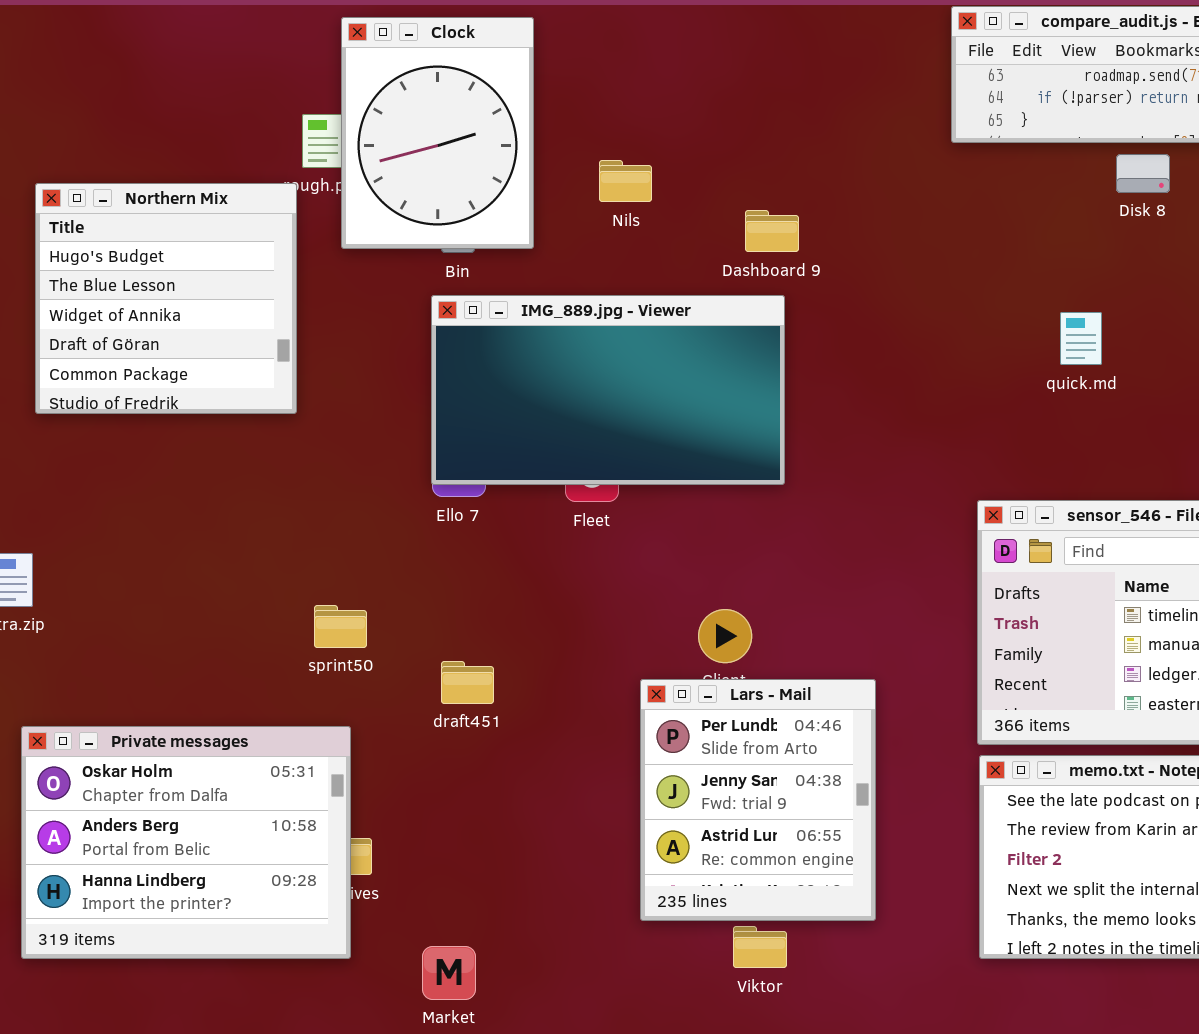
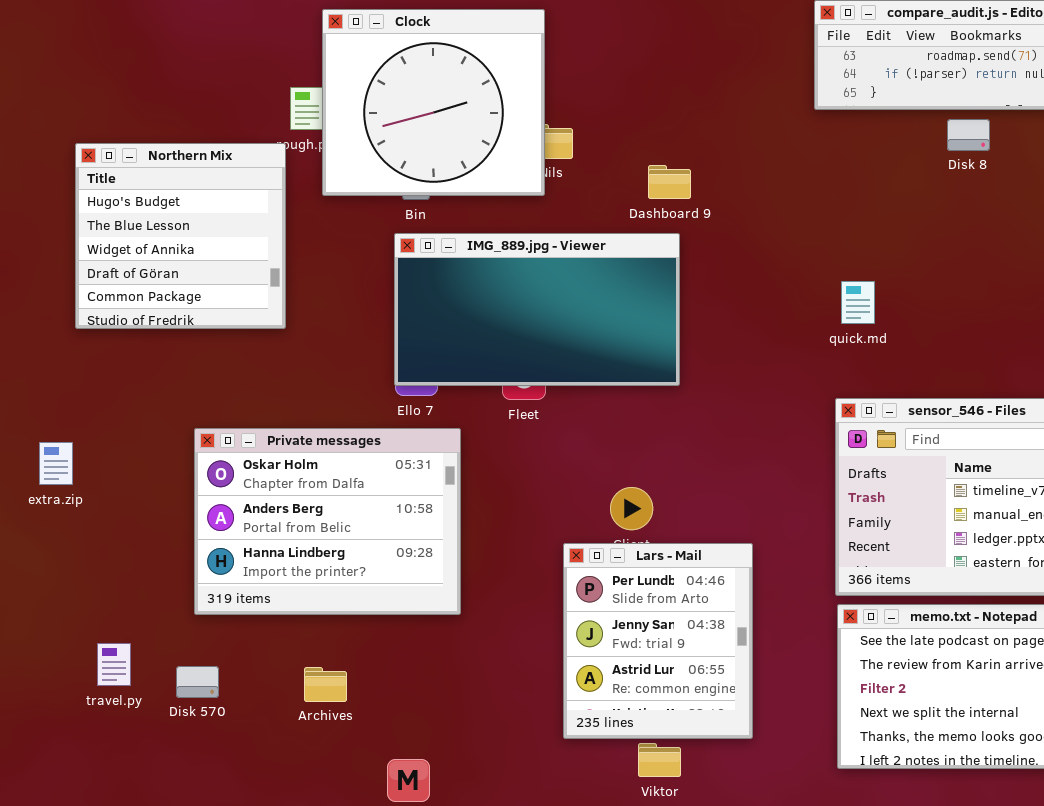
Clock: [341,17,534,249] -> [322,9,545,196], resized
quick.md: [1060,312,1102,365] -> [841,281,875,324], moved
Private messages: [21,726,351,959] -> [194,428,461,615], moved

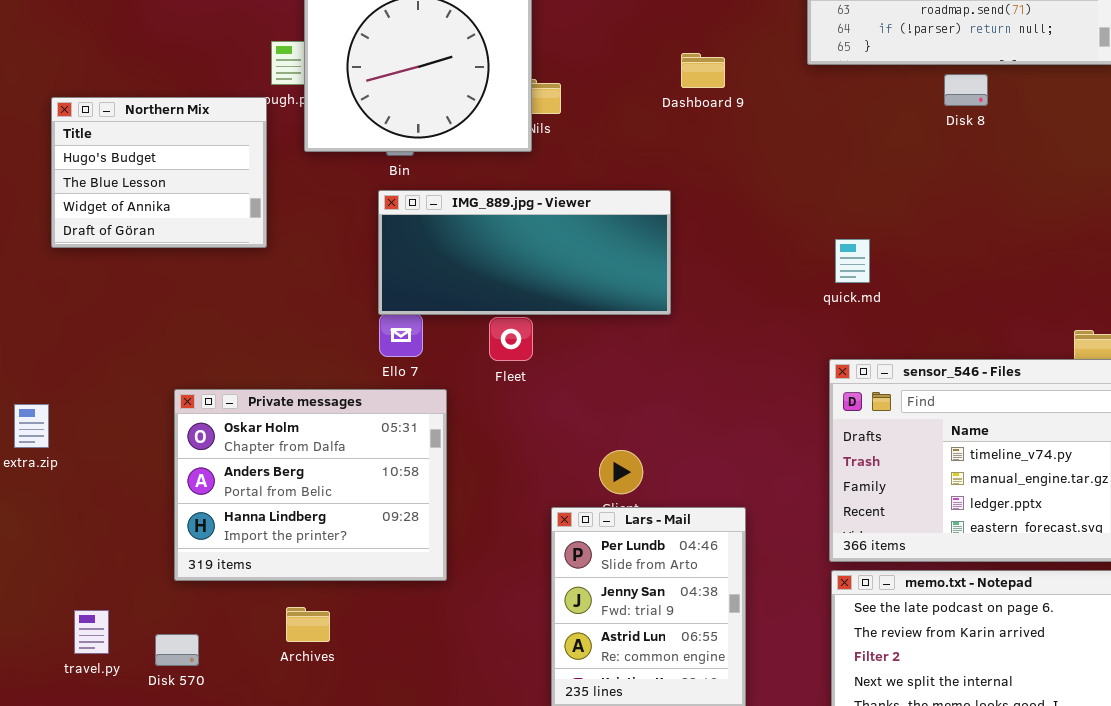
Northern Mix: [75,143,286,329] -> [51,97,267,248], resized
Dashboard 9: [648,165,691,199] -> [681,53,725,88], moved
IMG_889.jpg - Viewer: [394,233,680,386] -> [378,190,671,315], resized
Archives: [304,667,347,702] -> [286,607,330,642], moved

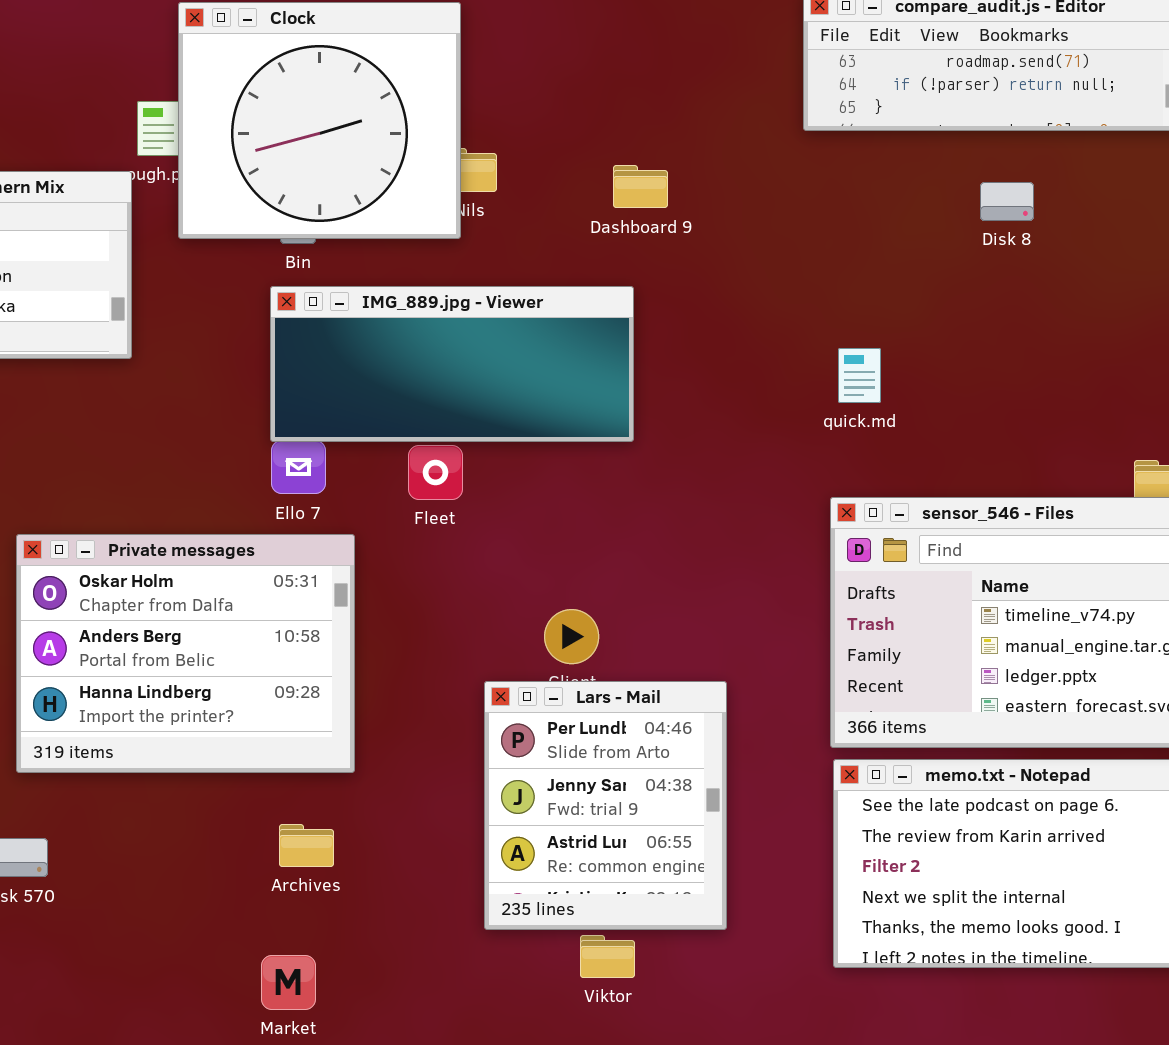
Dashboard 9: [681,53,725,88] -> [613,165,668,208], moved
Disk 8: [944,74,988,106] -> [980,182,1034,221], moved
Archives: [286,607,330,642] -> [279,824,334,867], moved

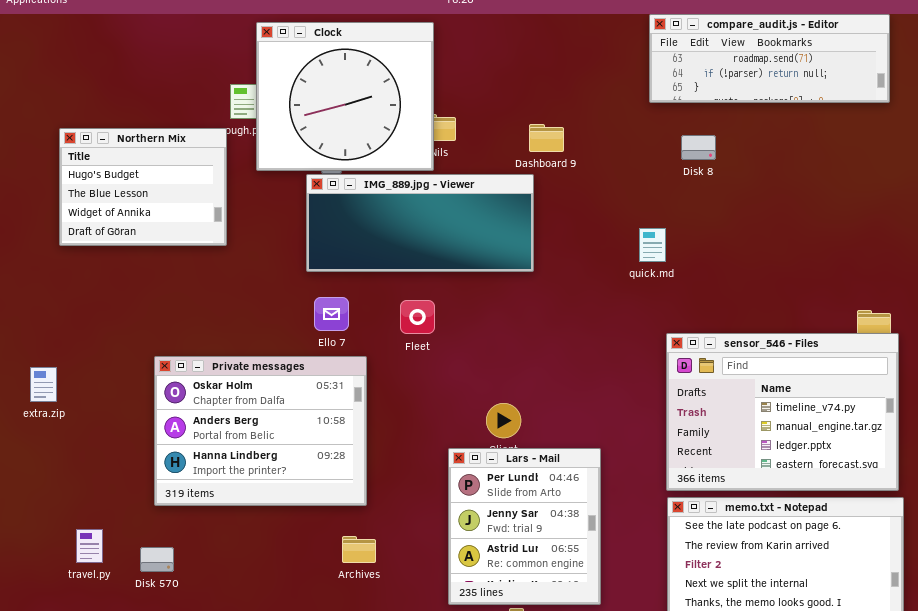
Disk 8: [980,182,1034,221] -> [681,135,716,160], moved
IMG_889.jpg - Viewer: [270,286,634,442] -> [306,174,534,272], moved
quick.md: [838,348,881,403] -> [639,228,666,262], moved
Archives: [279,824,334,867] -> [342,536,376,563], moved

